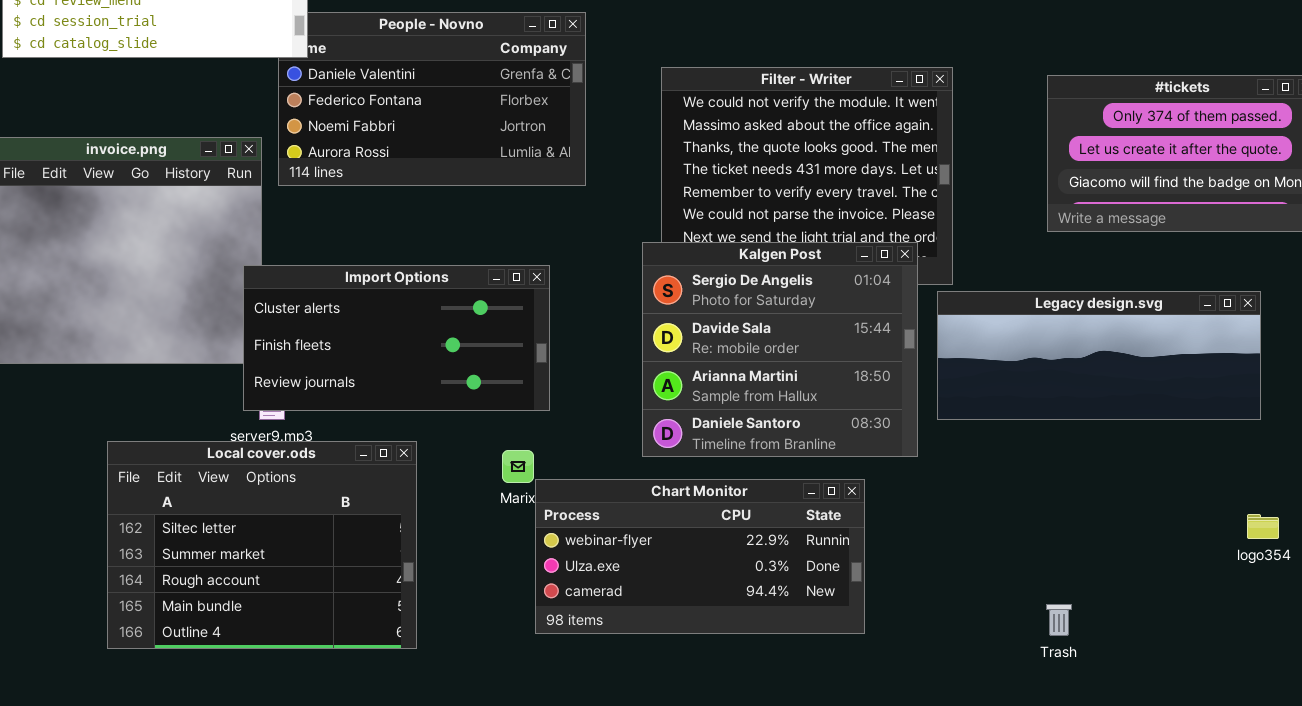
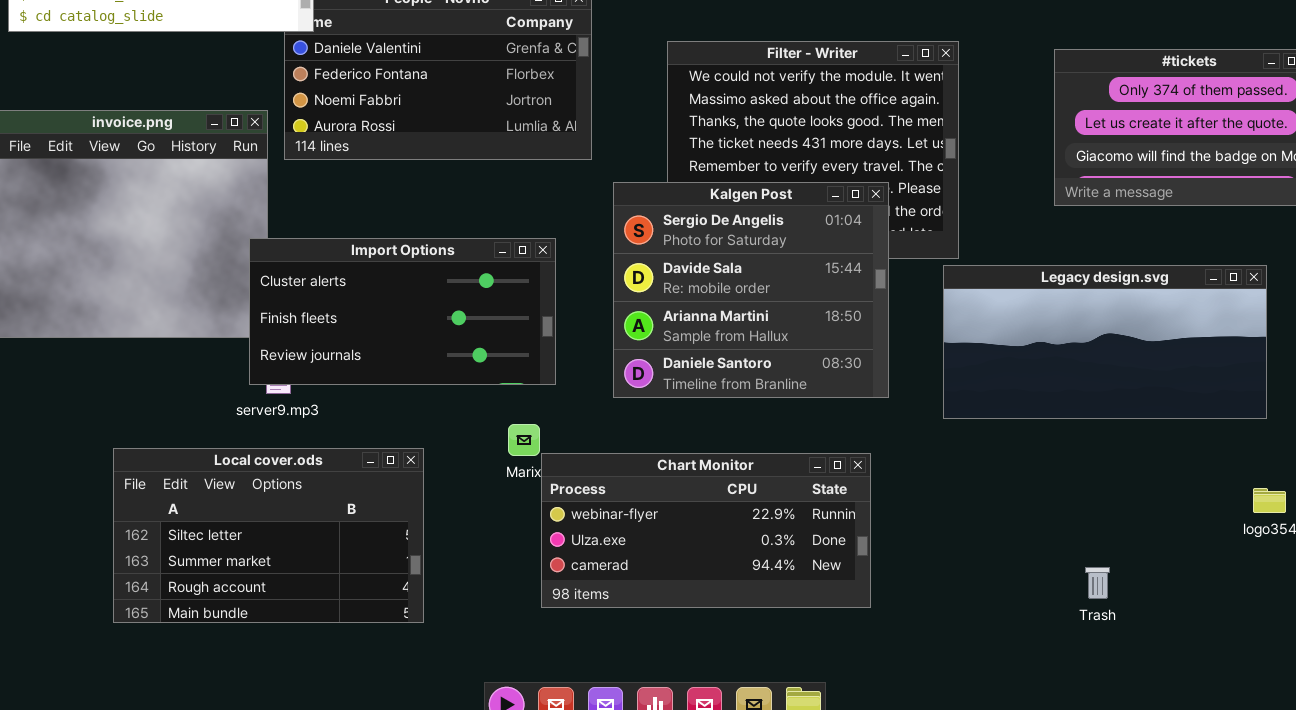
Kalgen Post: [642,242,918,457] -> [613,182,889,398], moved
Legacy design.svg: [937,291,1261,420] -> [943,265,1267,419], resized
Local cover.ods: [107,441,417,649] -> [113,448,424,623], resized
Trash: [1046,604,1072,636] -> [1085,567,1110,599], moved

